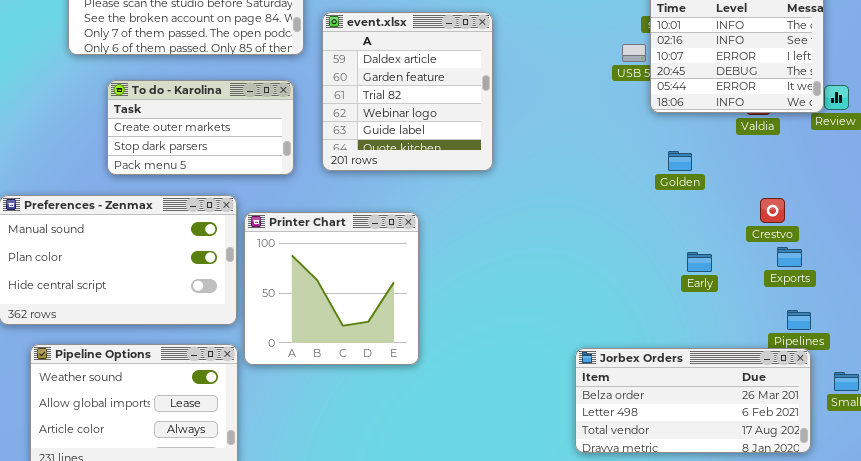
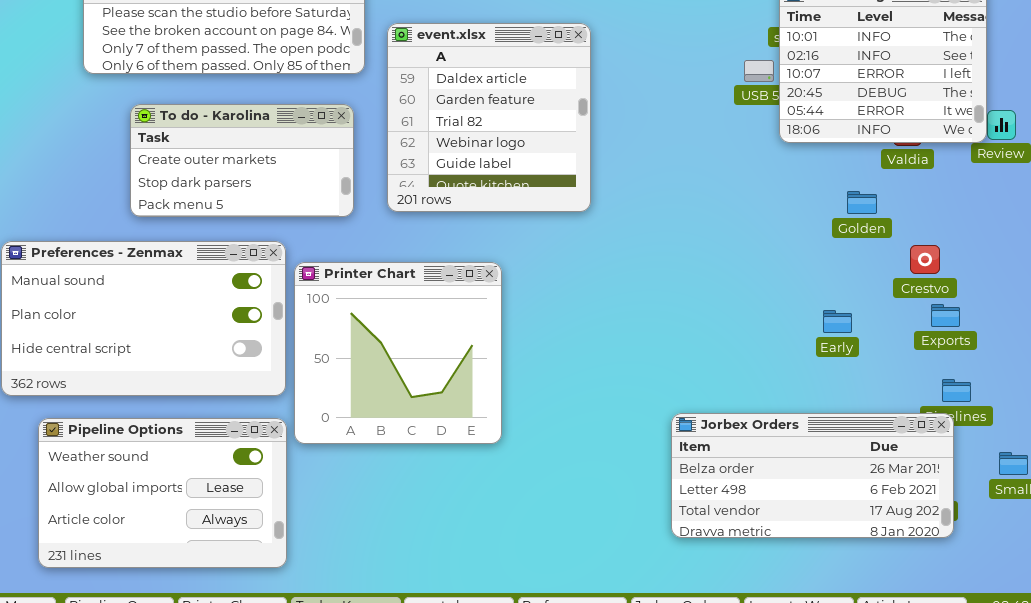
Golden: [668,151,692,171] -> [847,191,877,214], moved
Jorbex Orders: [575,348,811,453] -> [671,413,954,538], moved

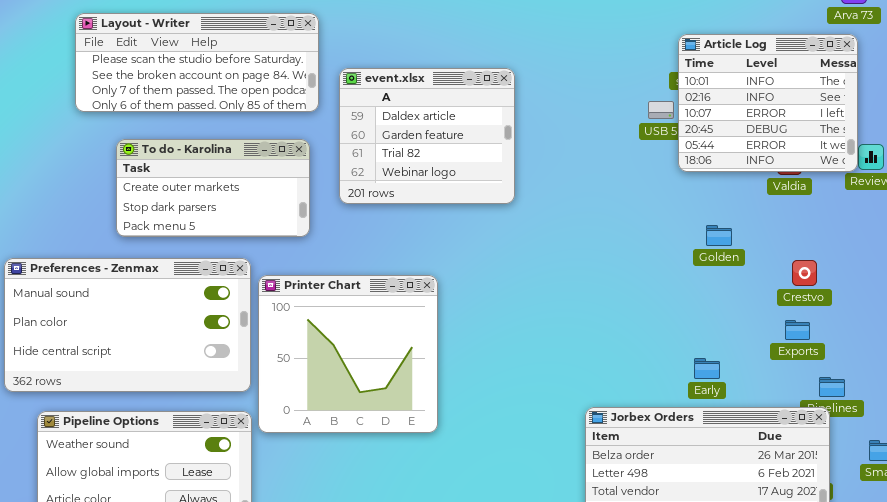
event.xlsx: [387,23,591,212] -> [339,68,515,204], resized
Golden: [847,191,877,214] -> [706,225,732,246], moved
Exports: [931,304,960,327] -> [785,320,810,340], moved
Early: [823,310,852,333] -> [694,358,720,379], moved

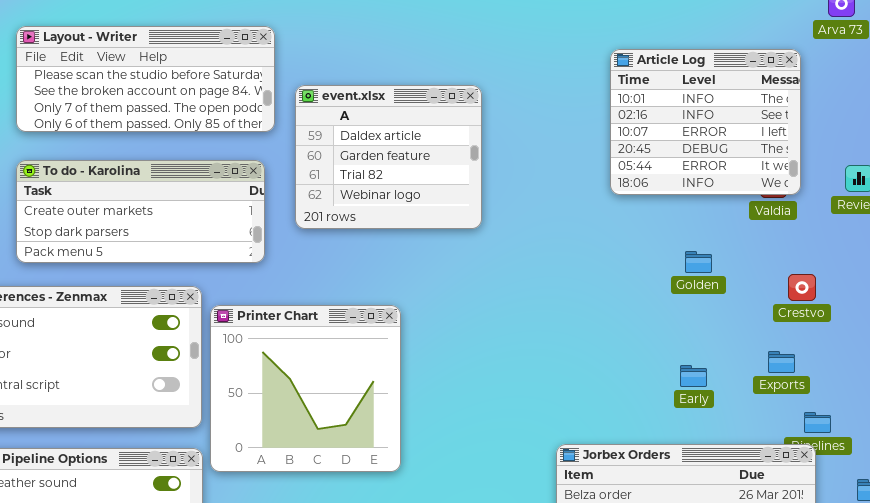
Article Log: [678,34,858,172] -> [610,49,801,195], moved
To do - Karolina: [116,139,310,237] -> [16,160,265,263], resized
Crestvo: [792,260,817,286] -> [788,274,816,301], moved
Early: [694,358,720,379] -> [680,365,707,387], moved

